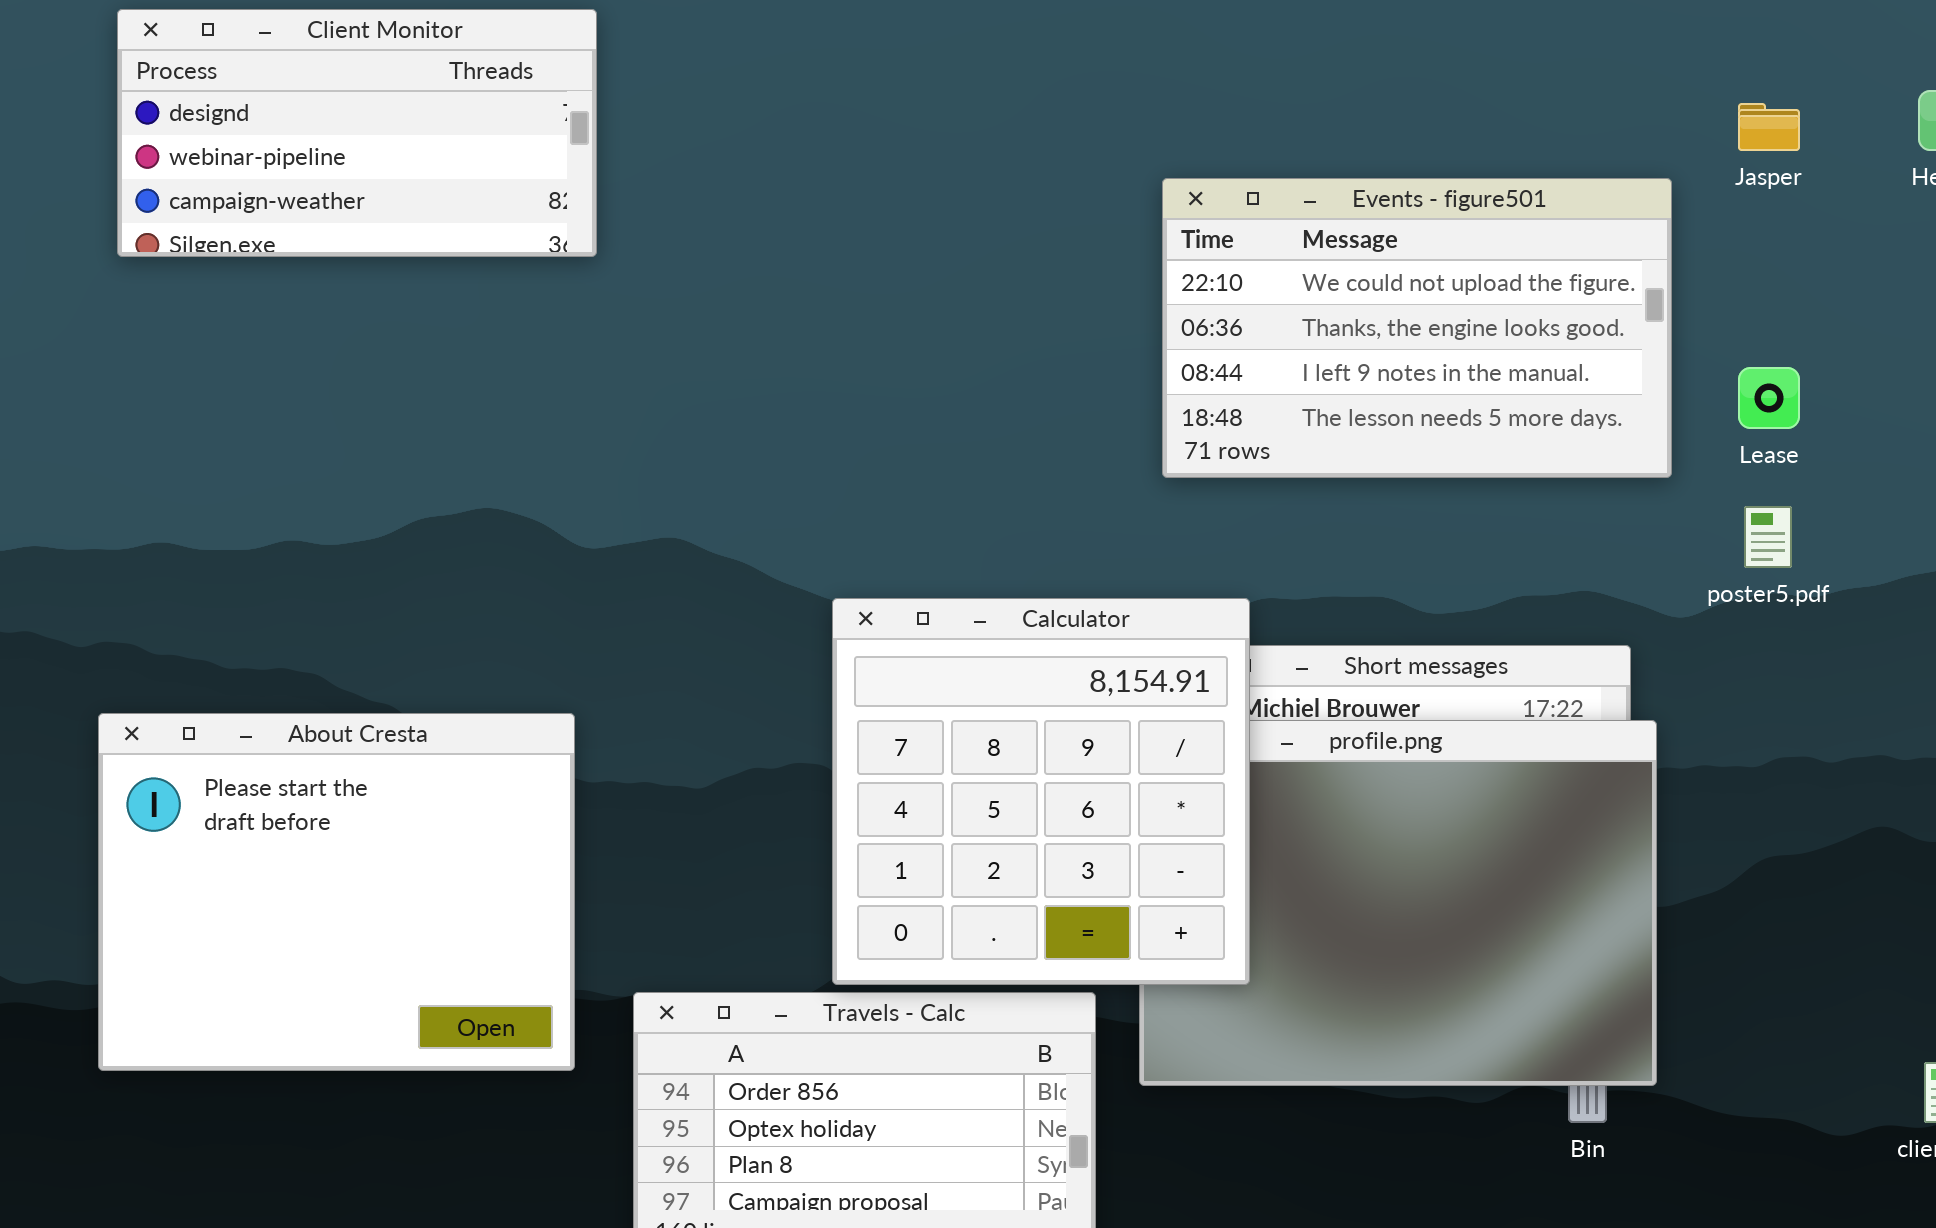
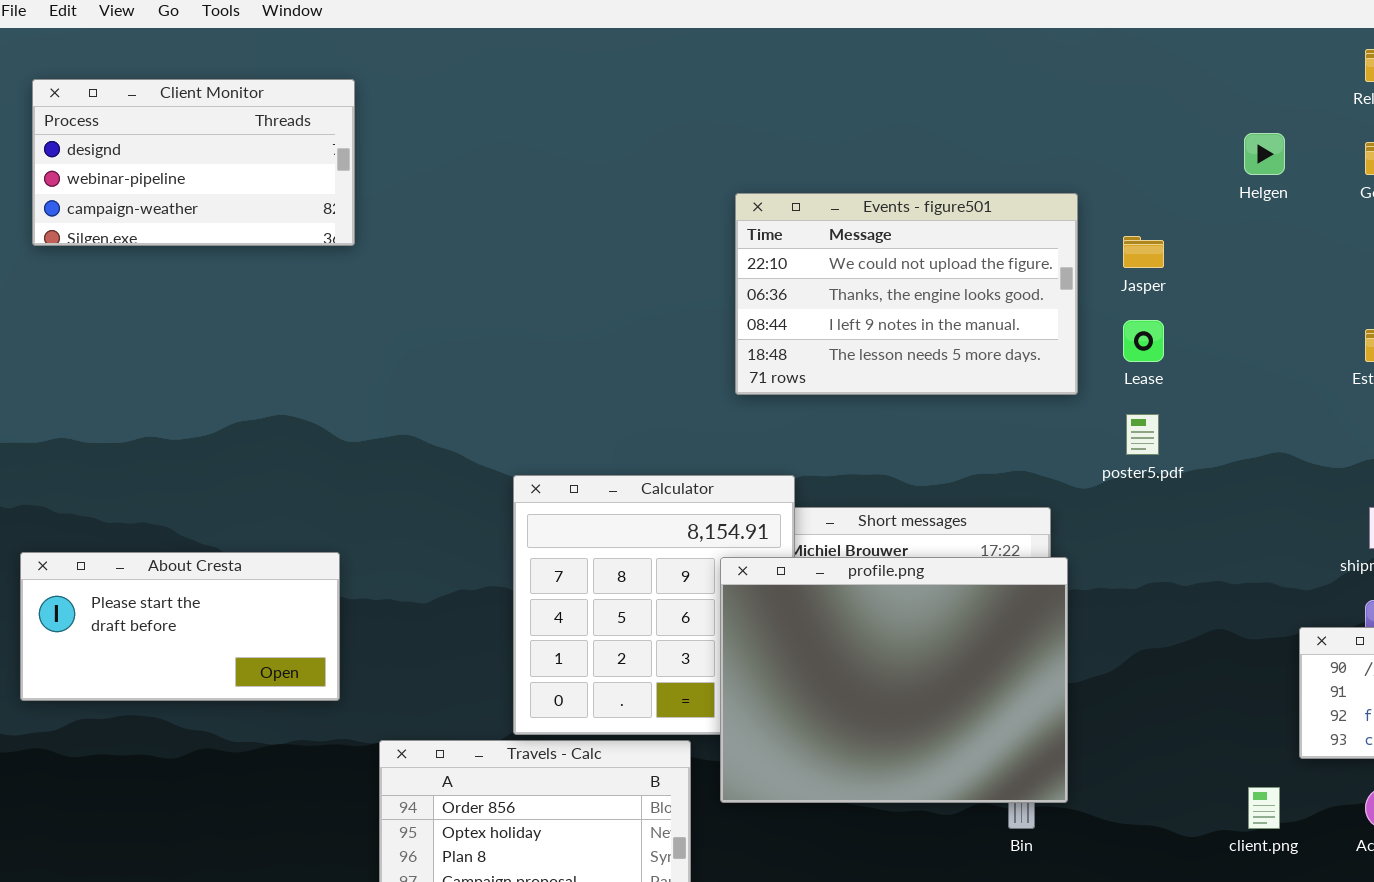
Jasper: [1738,103,1800,151] -> [1123,236,1164,268], moved
About Cresta: [98,713,575,1071] -> [20,552,340,701], resized
profile.png: [1139,720,1657,1086] -> [720,557,1068,803], raised

